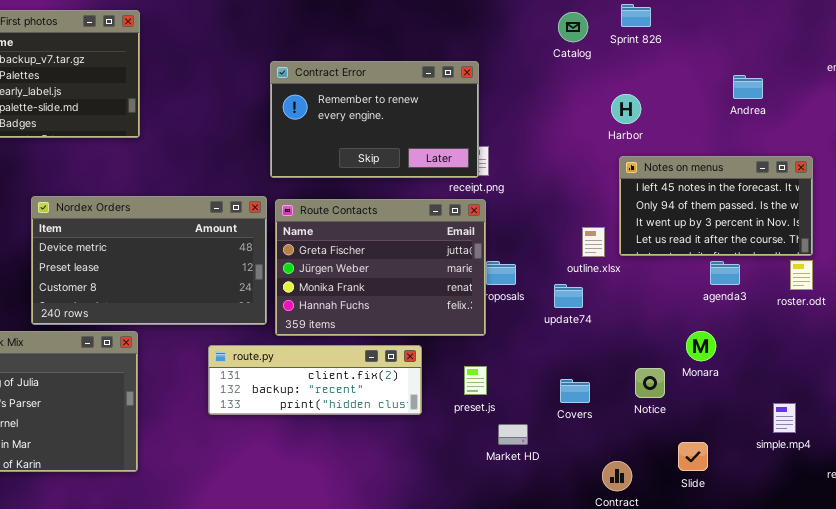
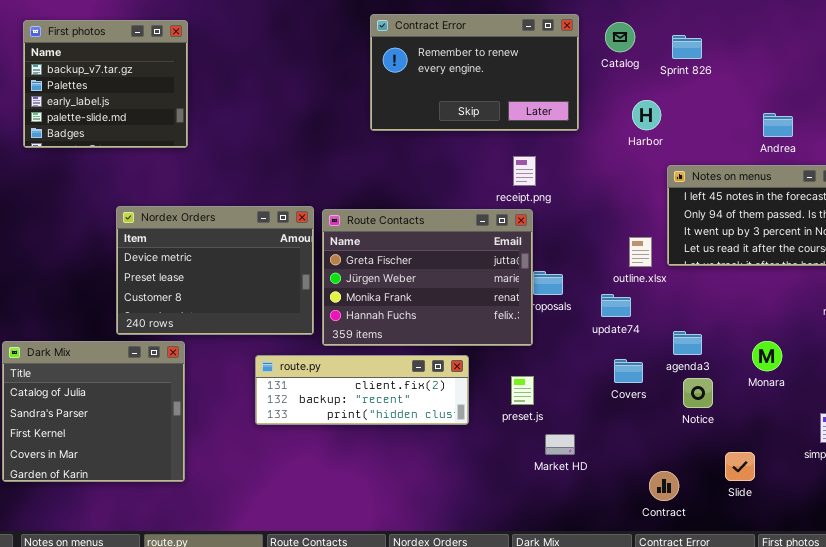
Sprint 826: [621,4,651,27] -> [672,35,702,59], moved
Contract Error: [270,61,479,178] -> [370,14,579,131], moved
Andrea: [733,75,763,99] -> [763,113,793,137], moved
Harbor: [611,94,641,124] -> [632,100,661,130], moved
Nordex Orders: [31,196,267,325] -> [116,206,314,335], resized
agenda3: [710,261,740,285] -> [673,331,702,355], moved
Monara: [686,331,716,361] -> [752,341,782,371], moved
Covers: [560,379,590,403] -> [614,359,643,383], moved

